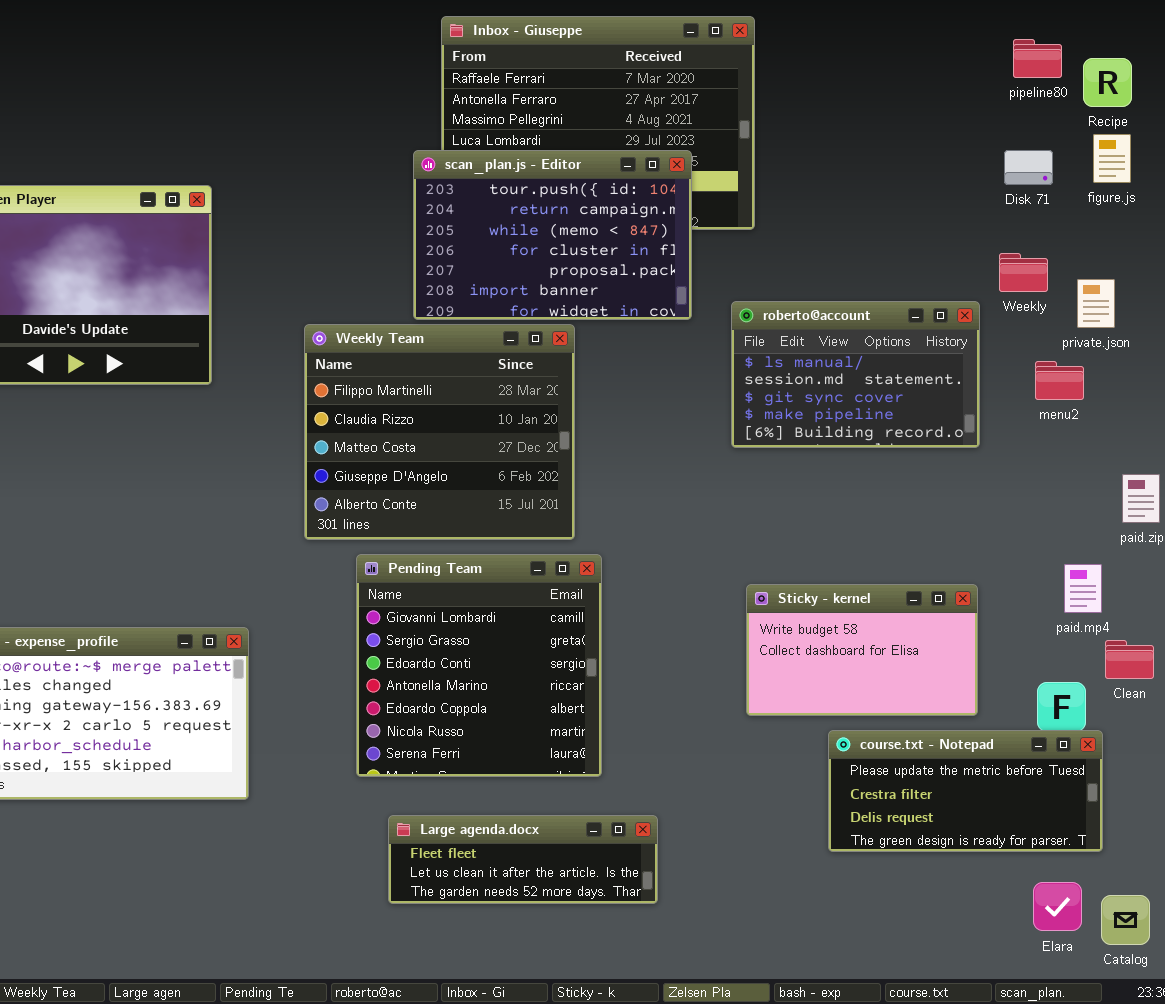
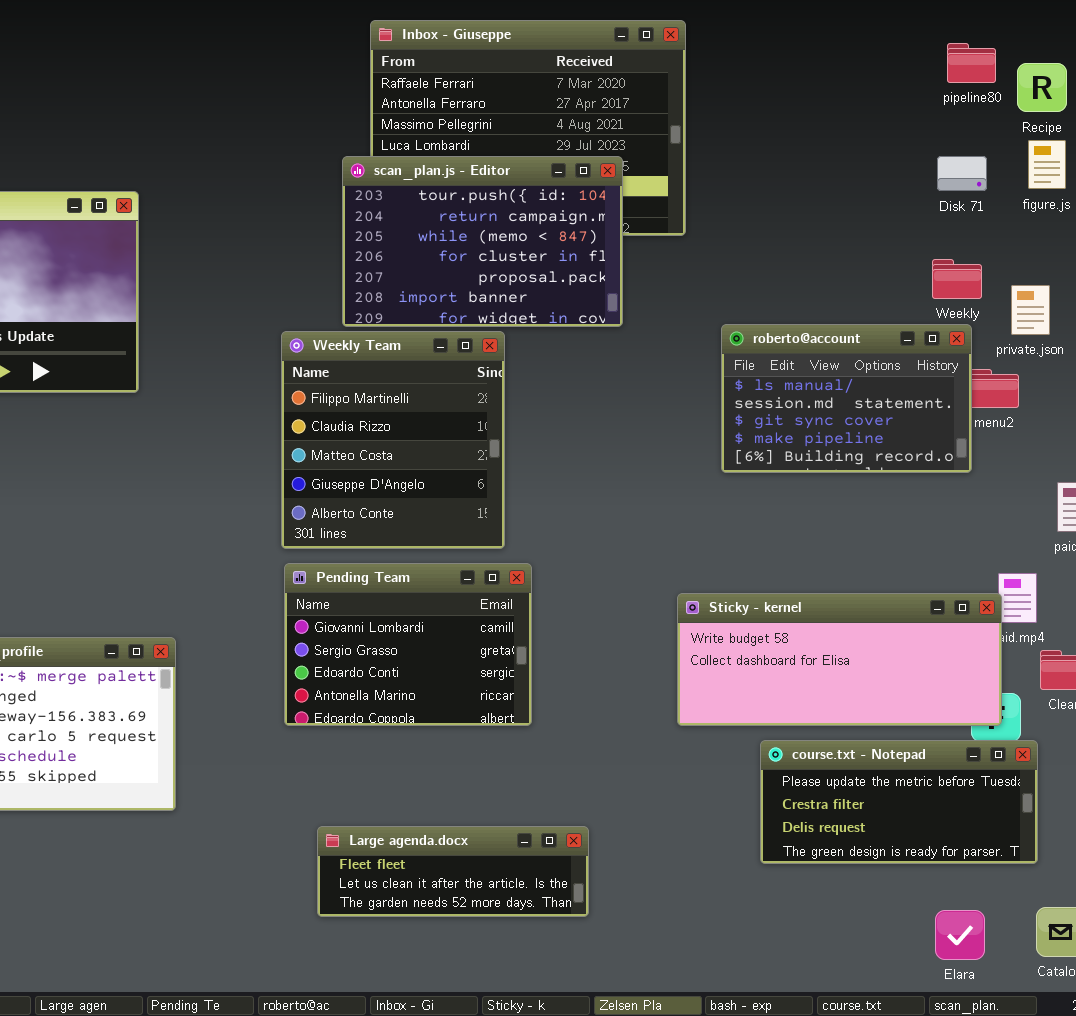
roberto@account: [731,301,980,448] -> [721,324,972,473], moved
Weekly Team: [304,324,575,540] -> [281,331,505,549], resized
Pending Team: [356,554,602,777] -> [284,563,532,726], resized
Sticky - kernel: [746,584,978,716] -> [677,593,1002,726], resized
Elara: [1033,882,1082,931] -> [935,910,985,960], moved

